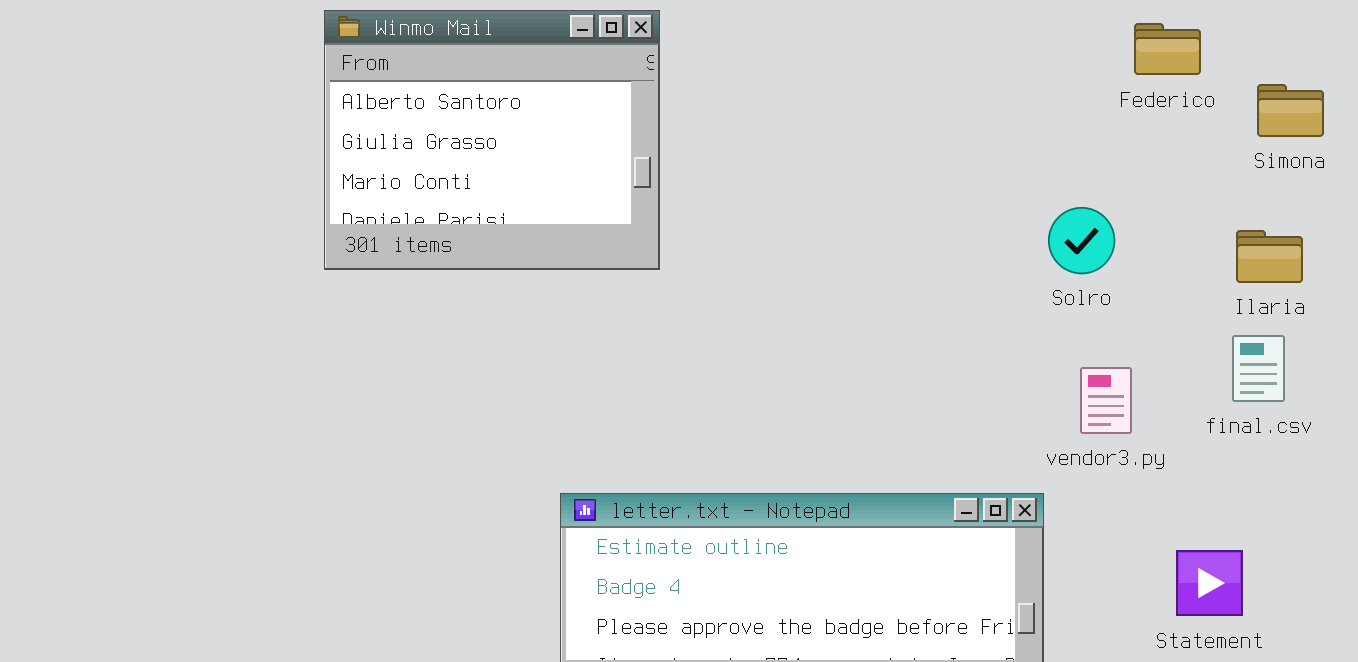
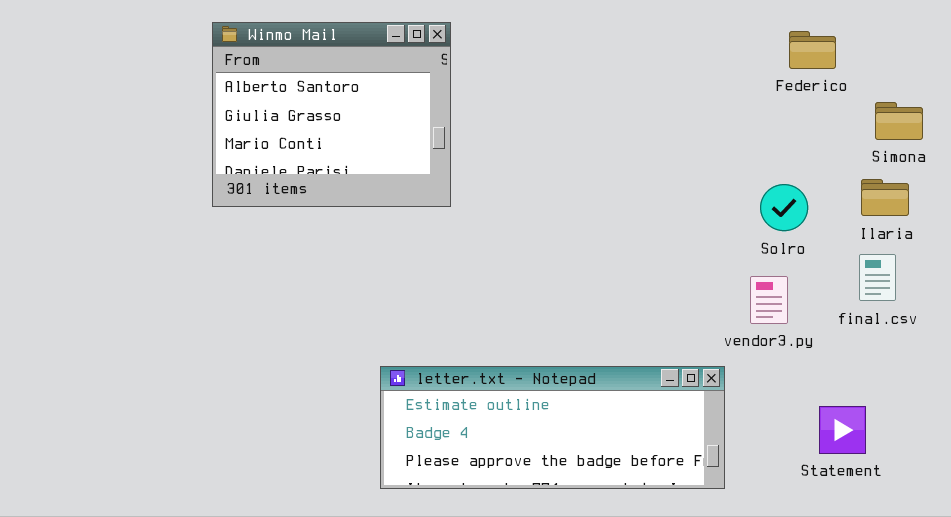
Simona: [1257,84,1324,137] -> [875,102,923,140], moved
Solro: [1048,207,1115,274] -> [760,184,808,231], moved

